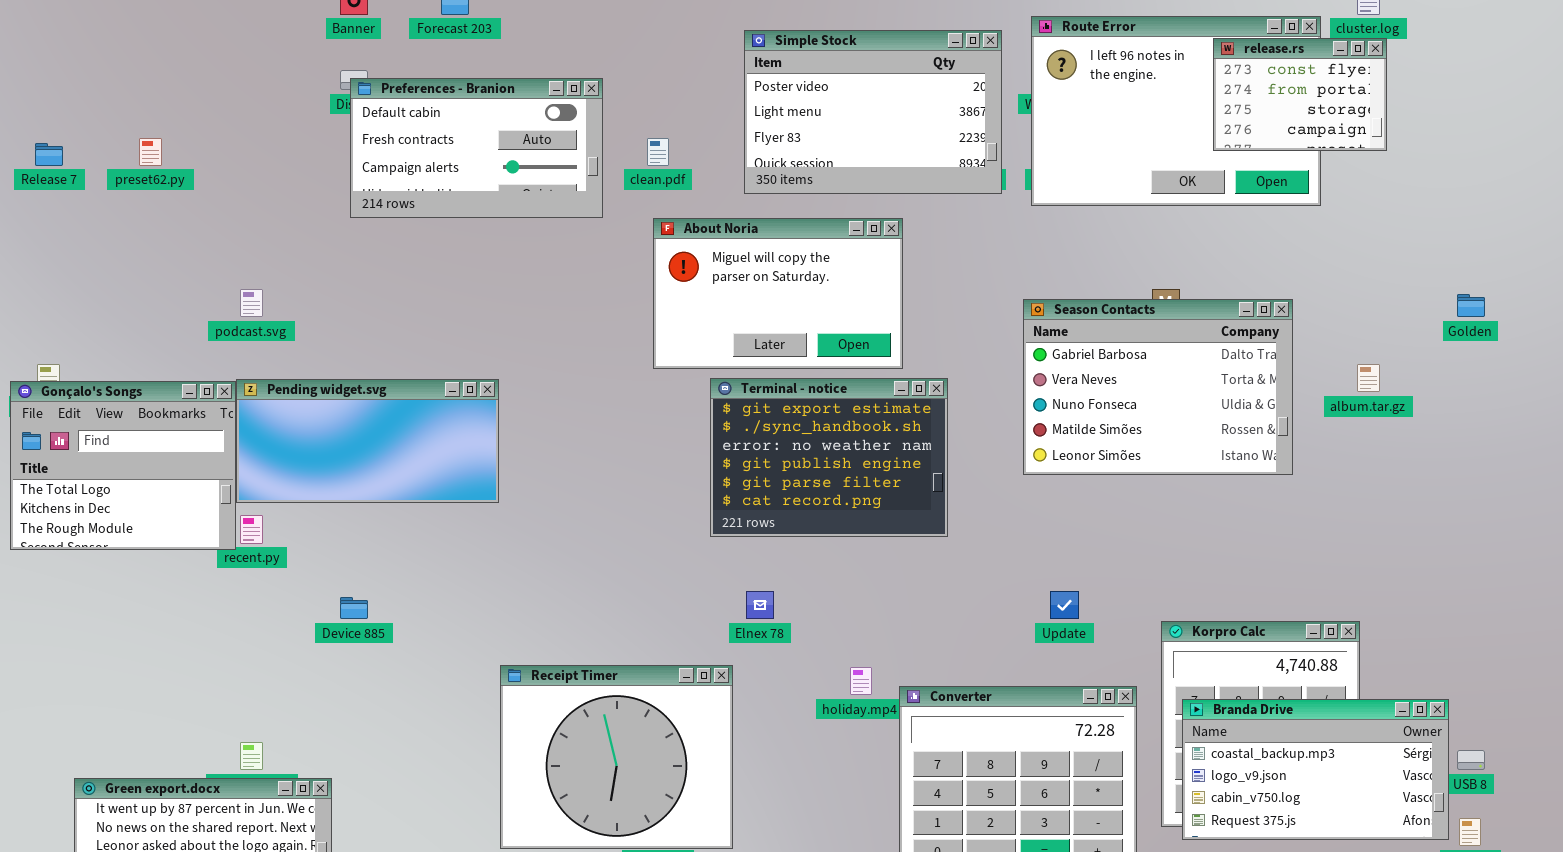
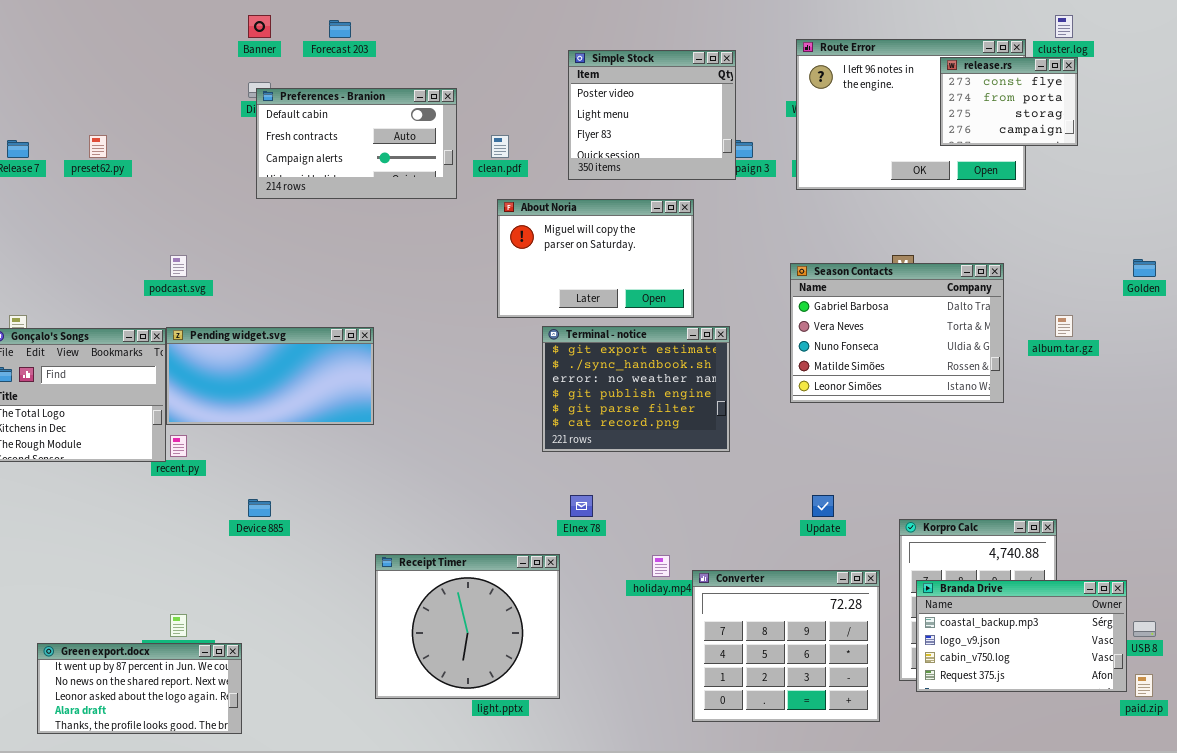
Simple Stock: [744,30,1002,194] -> [568,50,736,180], resized

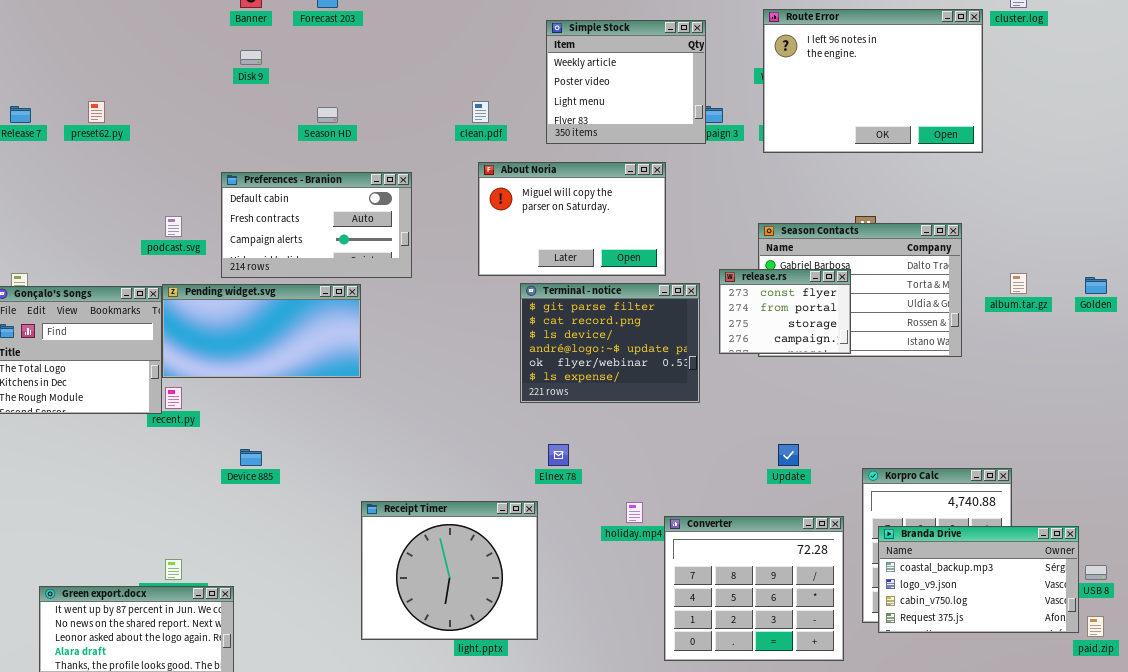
Simple Stock: [568,50,736,180] -> [546,20,706,144], scrolled up 1 row
release.rs: [940,57,1078,146] -> [719,269,851,354], moved
Preferences - Branion: [256,88,457,199] -> [221,172,412,278], moved
Golden: [1133,259,1156,277] -> [1085,277,1107,294], moved
Terminal - notice: [542,326,730,452] -> [520,283,700,403], scrolled down 4 rows

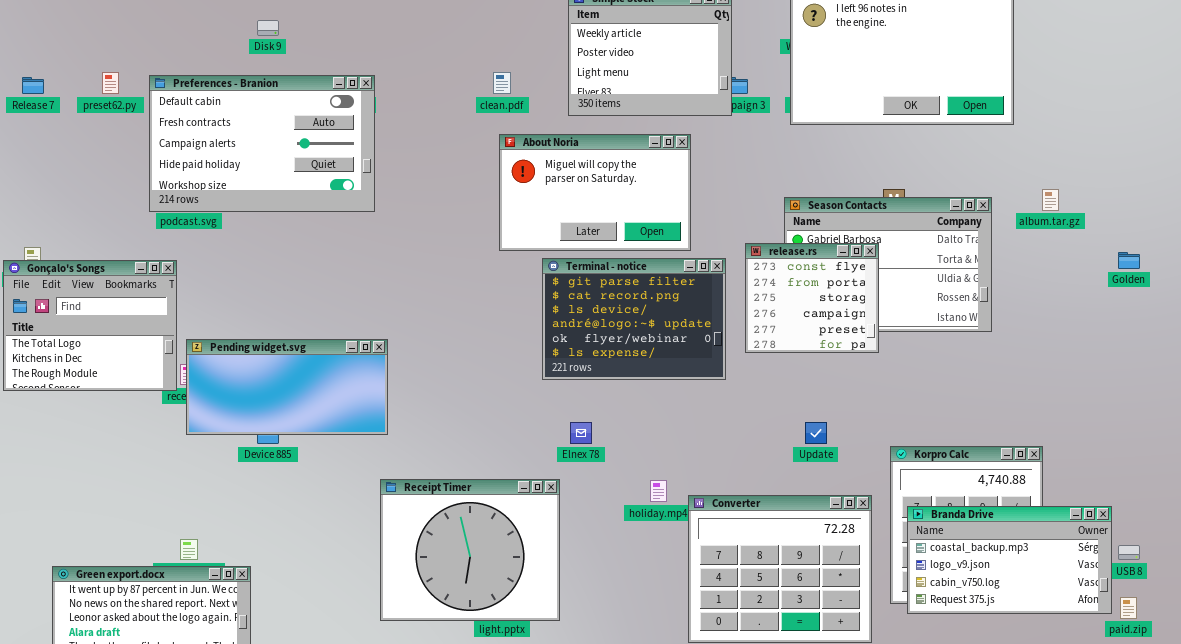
Preferences - Branion: [221,172,412,278] -> [149,75,375,212], moved, resized
release.rs: [719,269,851,354] -> [745,243,879,353], resized
album.tar.gz: [1010,273,1027,294] -> [1042,189,1059,211], moved
Pending widget.svg: [162,284,361,378] -> [186,339,388,435], moved

